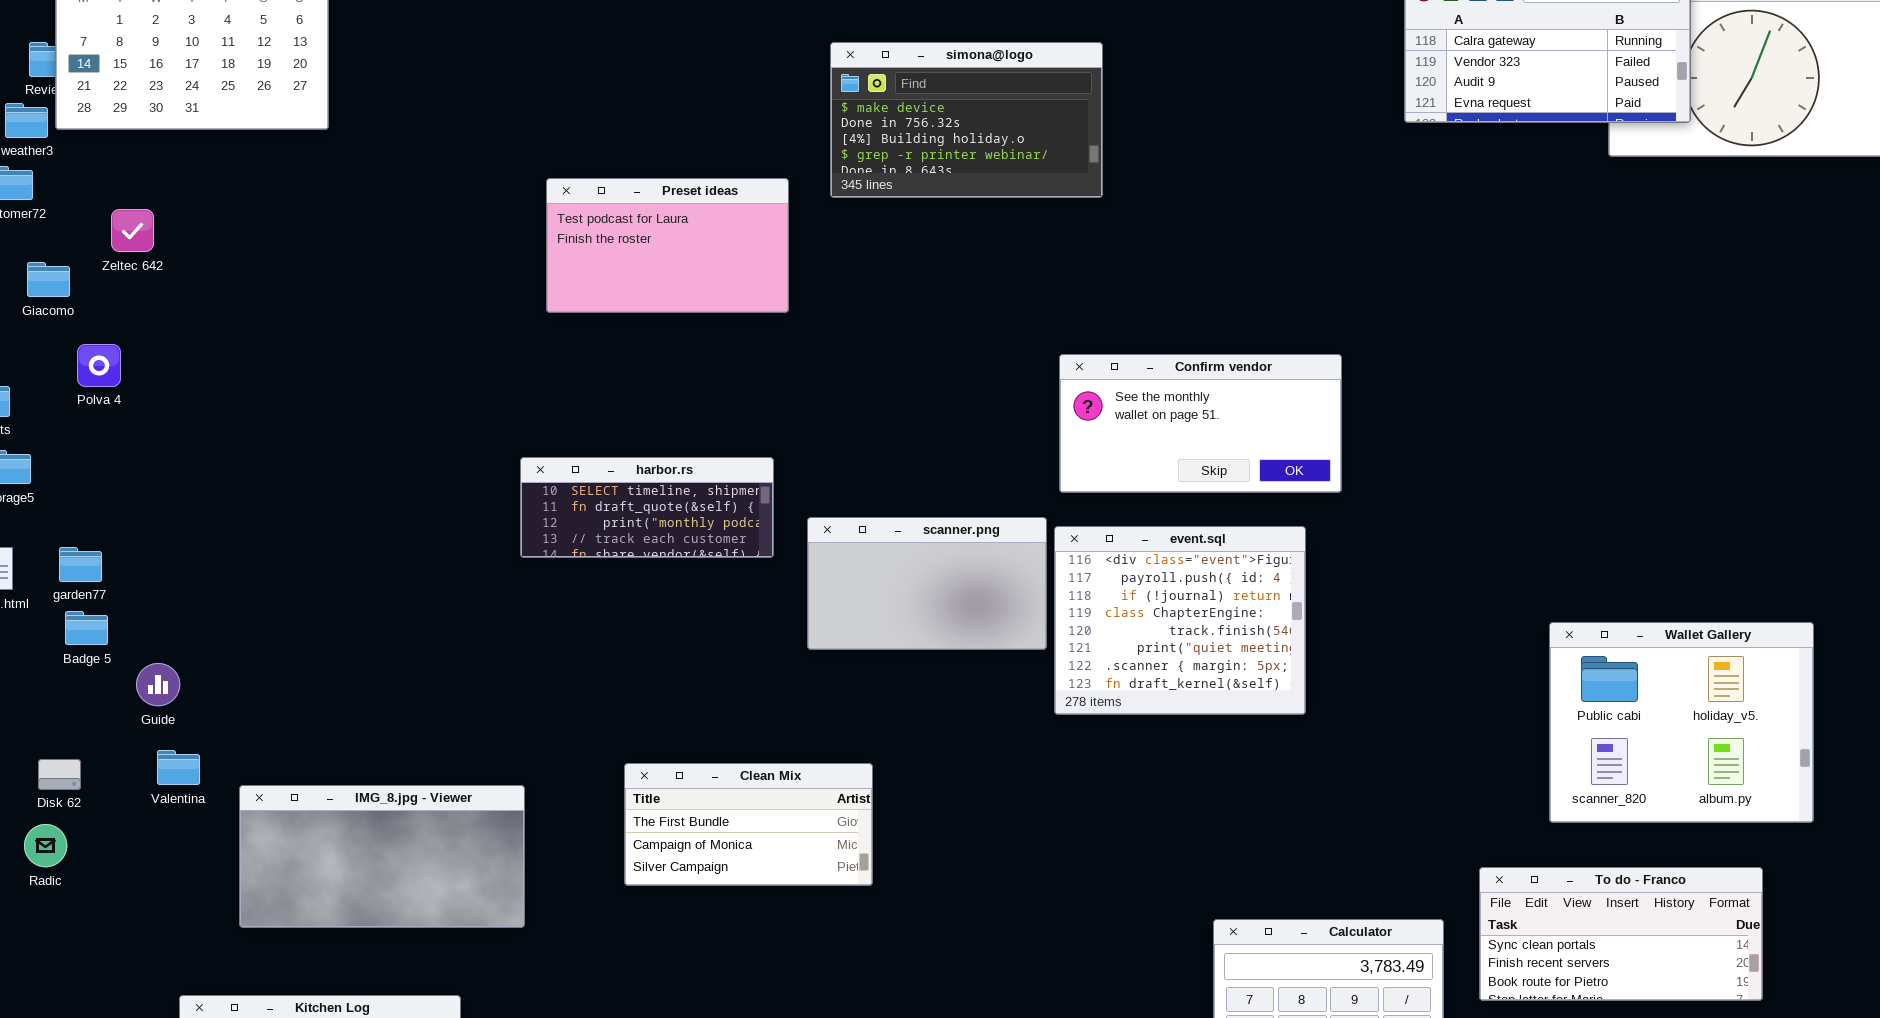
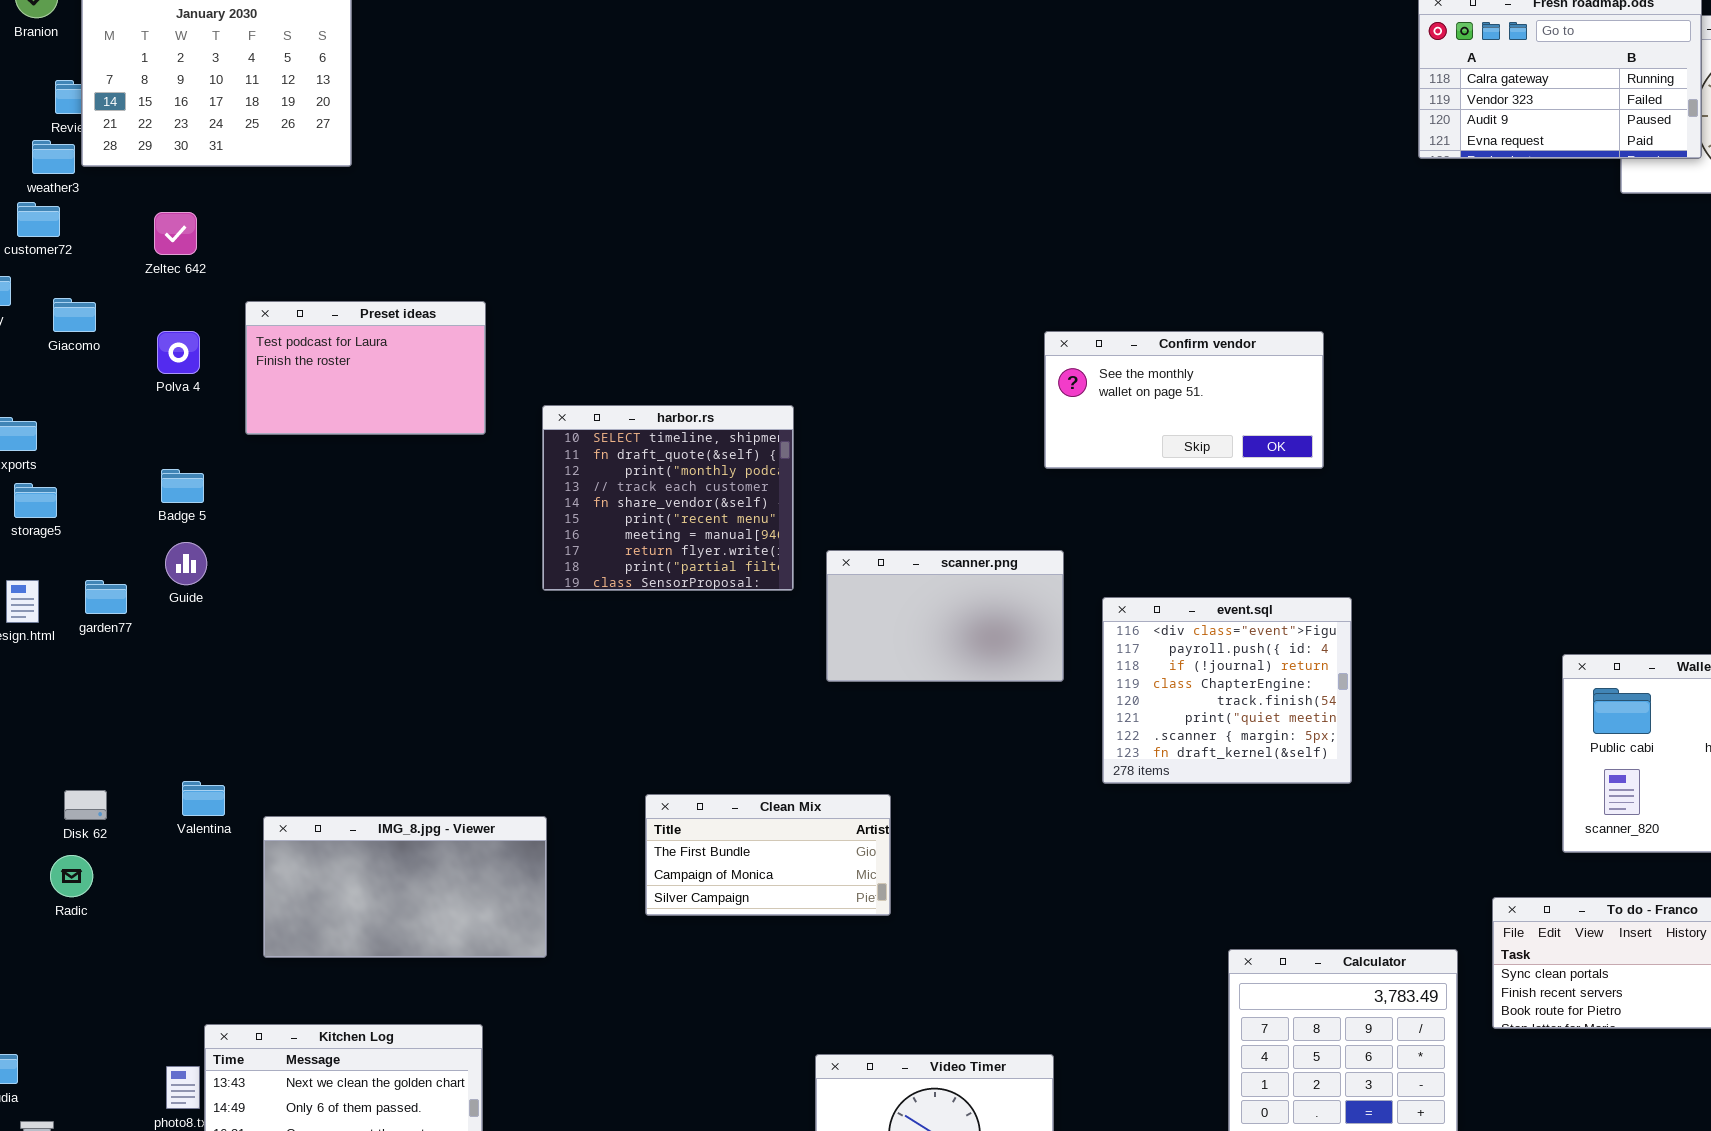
simona@logo: [830,42,1103,198] -> none, closed
Preset ideas: [546,178,789,313] -> [245,301,486,435], moved
Zeltec 642: [111,209,154,252] -> [154,212,197,255], moved
Polva 4: [77,344,121,387] -> [157,331,200,374], moved
Confirm vendor: [1059,354,1342,493] -> [1044,331,1324,469], moved
harbor.rs: [520,457,774,558] -> [542,405,794,591], resized
event.sql: [1054,526,1306,715] -> [1102,597,1352,784], moved
Badge 5: [65,611,108,645] -> [161,469,204,503], moved
Guide: [136,663,180,706] -> [165,542,207,585], moved

